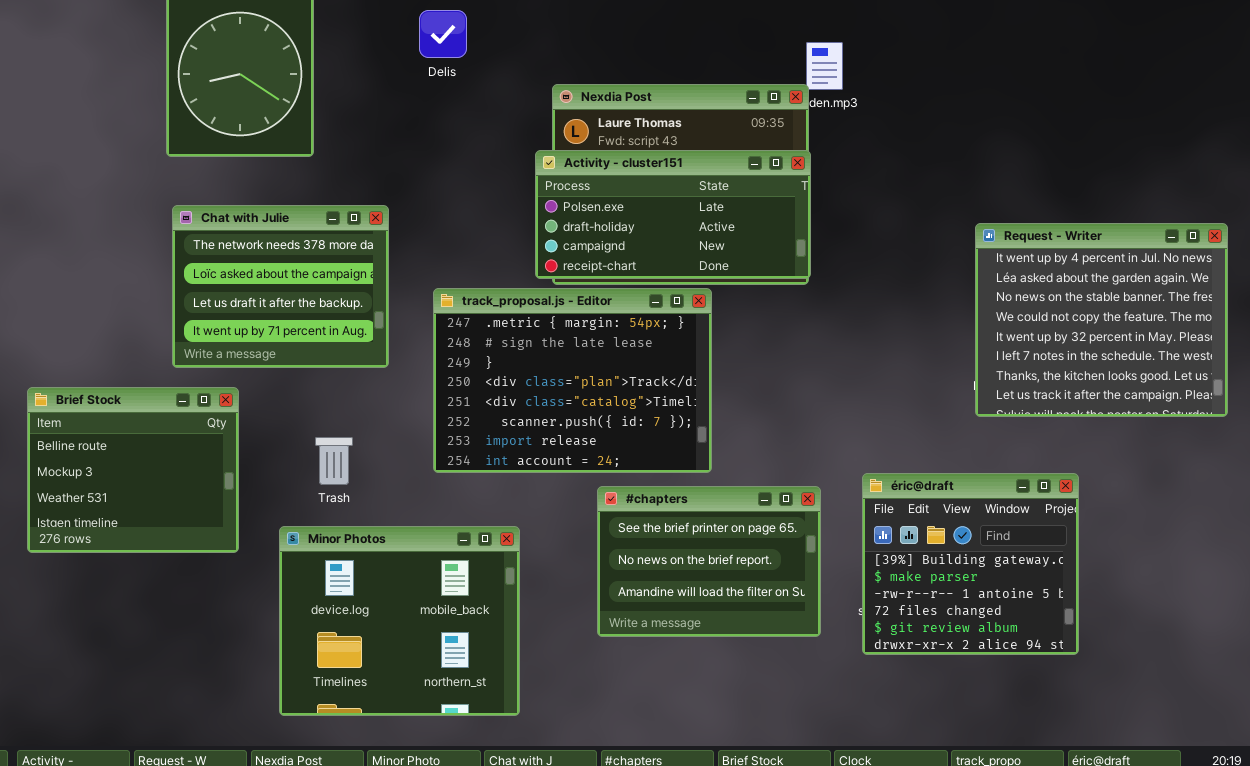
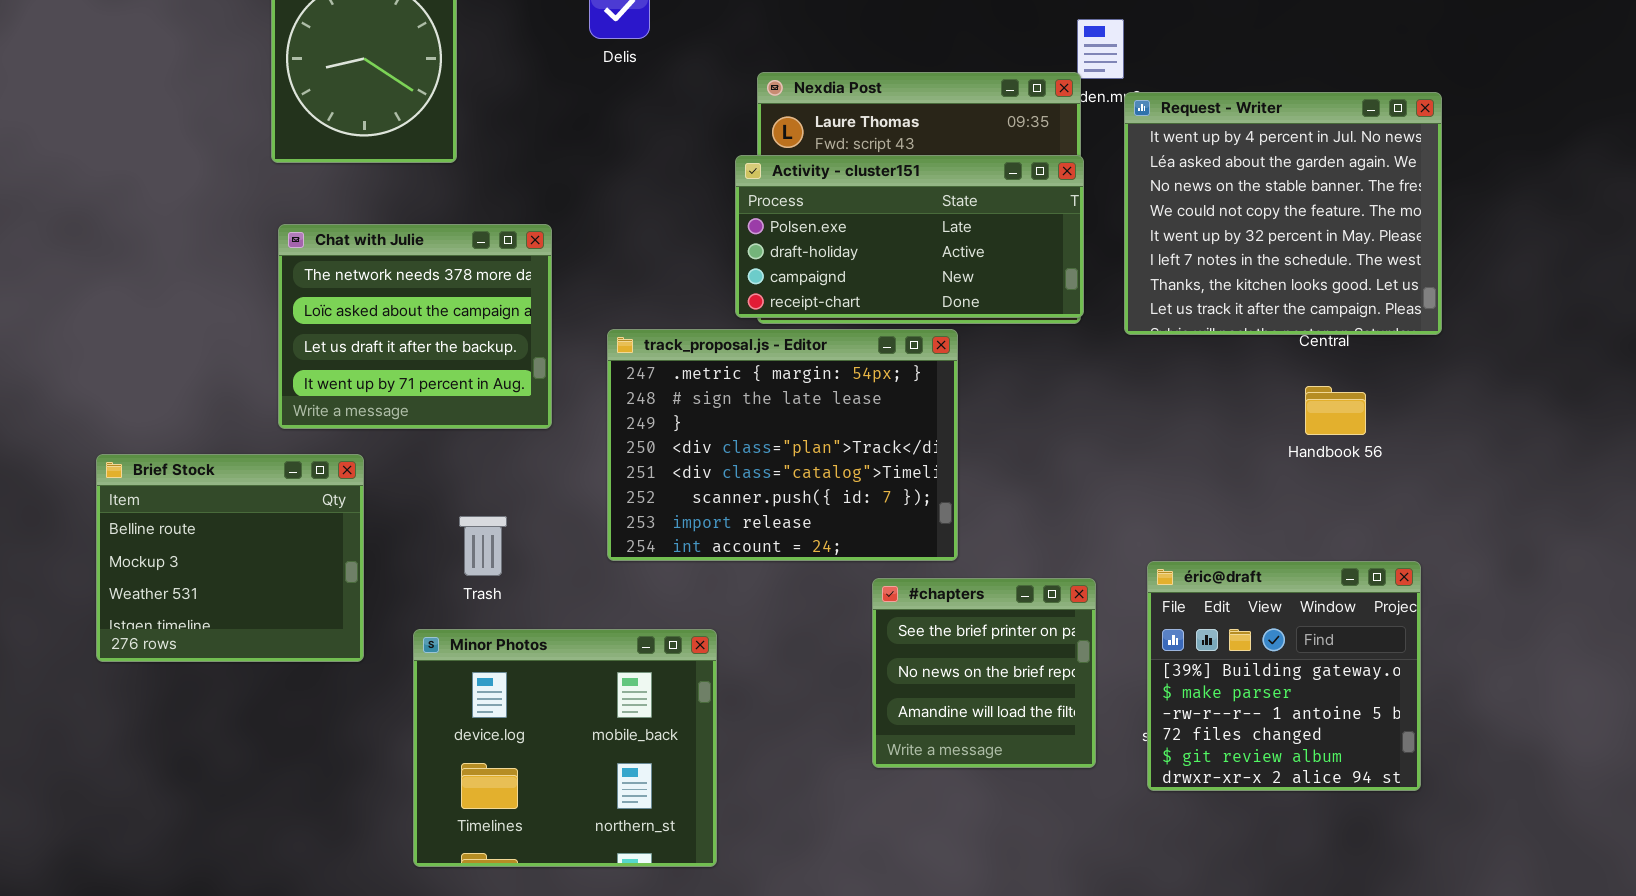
Request - Writer: [975,223,1228,417] -> [1124,92,1442,335], moved
#chapters: [597,486,821,637] -> [872,578,1096,768], resized

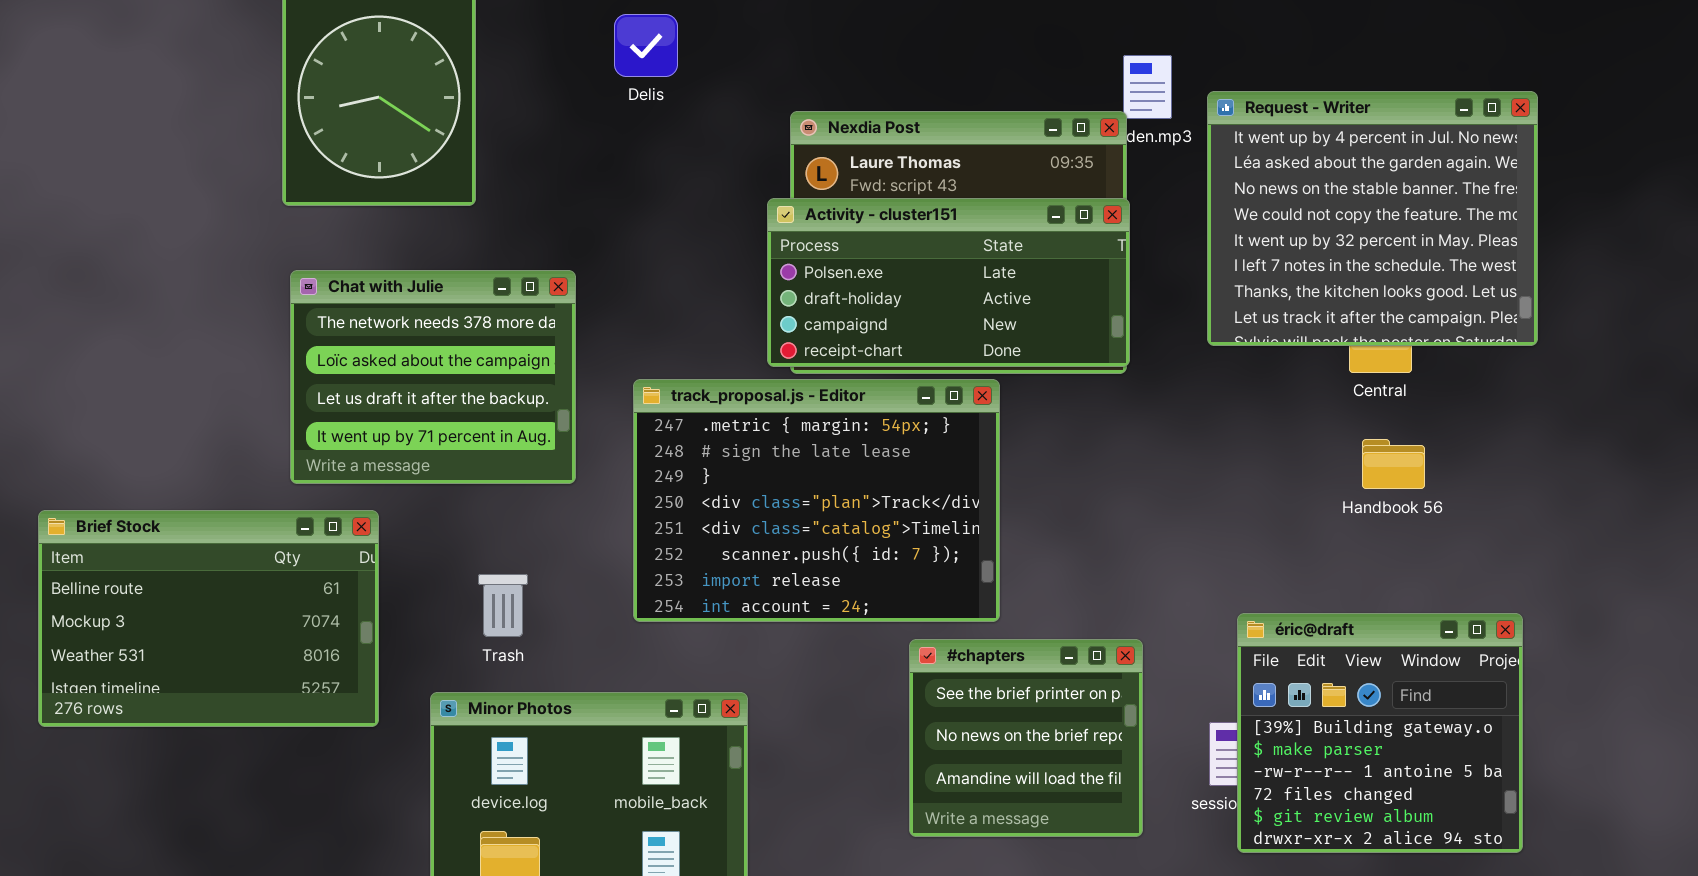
Request - Writer: [1124,92,1442,335] -> [1207,91,1538,346], moved
Brief Stock: [96,454,364,662] -> [38,510,379,727], resized
éric@draft: [1147,561,1421,791] -> [1237,613,1523,853], moved

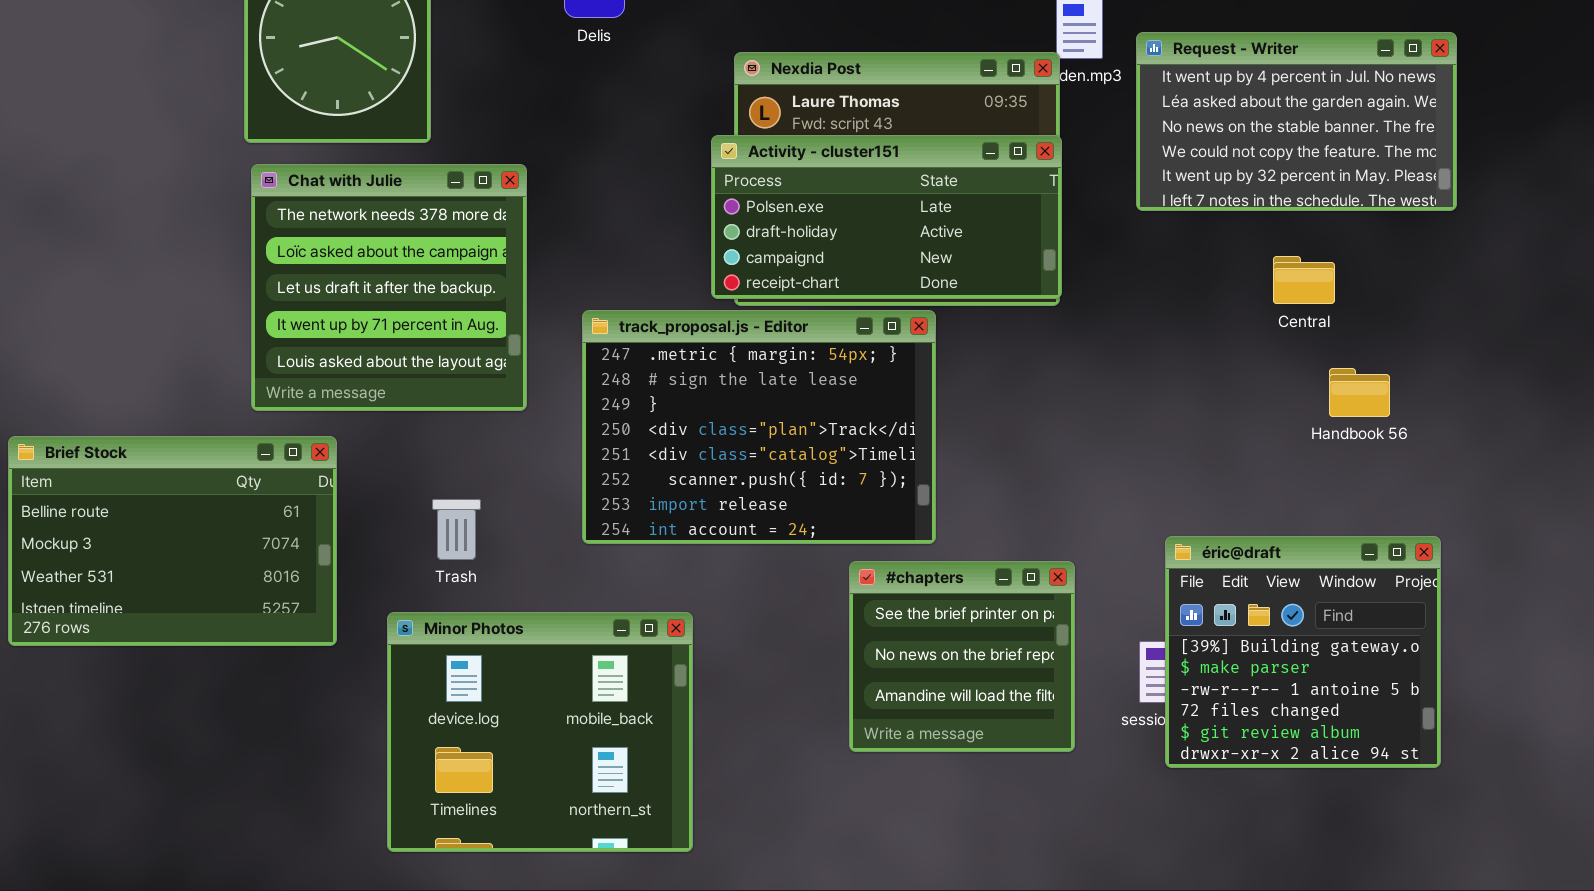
Request - Writer: [1207,91,1538,346] -> [1136,32,1457,211], resized
Chat with Julie: [290,270,576,484] -> [251,164,527,411], resized
Handbook 56: [1362,439,1425,489] -> [1329,368,1390,417], moved

